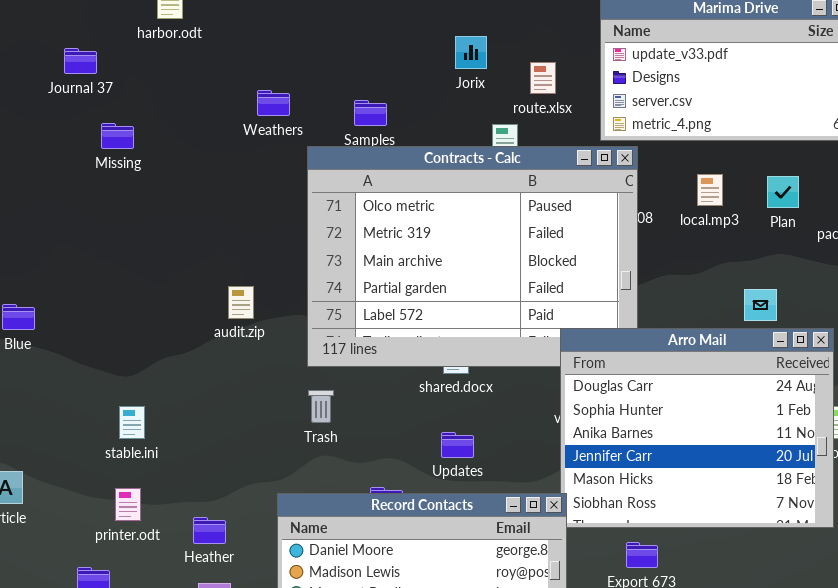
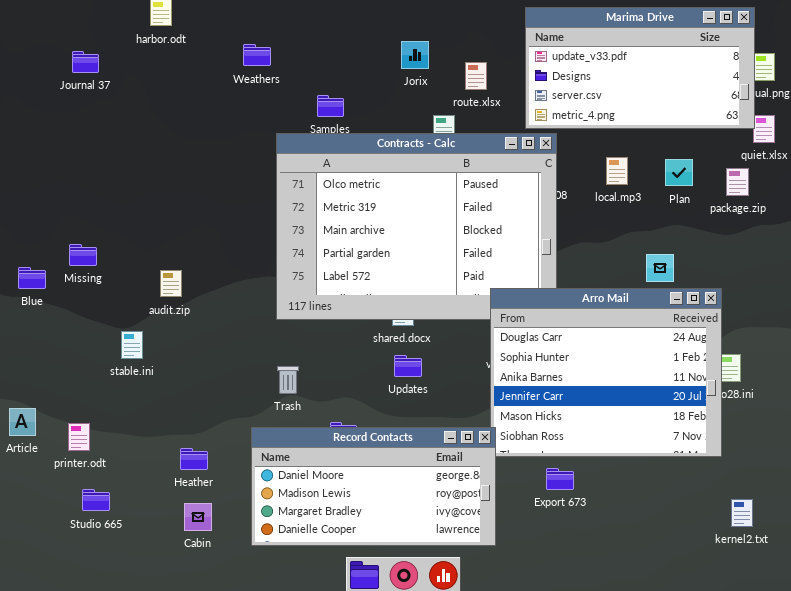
Weathers: [257,90,290,116] -> [243,44,271,66], moved
Missing: [101,123,134,149] -> [69,244,97,266], moved
audit.zip: [228,286,254,319] -> [160,270,182,297], moved
Trash: [308,390,334,423] -> [277,366,299,394], moved
stable.ini: [119,406,145,439] -> [121,331,143,359], moved
Updates: [441,432,474,458] -> [394,355,422,377], moved
printer.odt: [115,488,141,521] -> [68,423,90,451], moved

